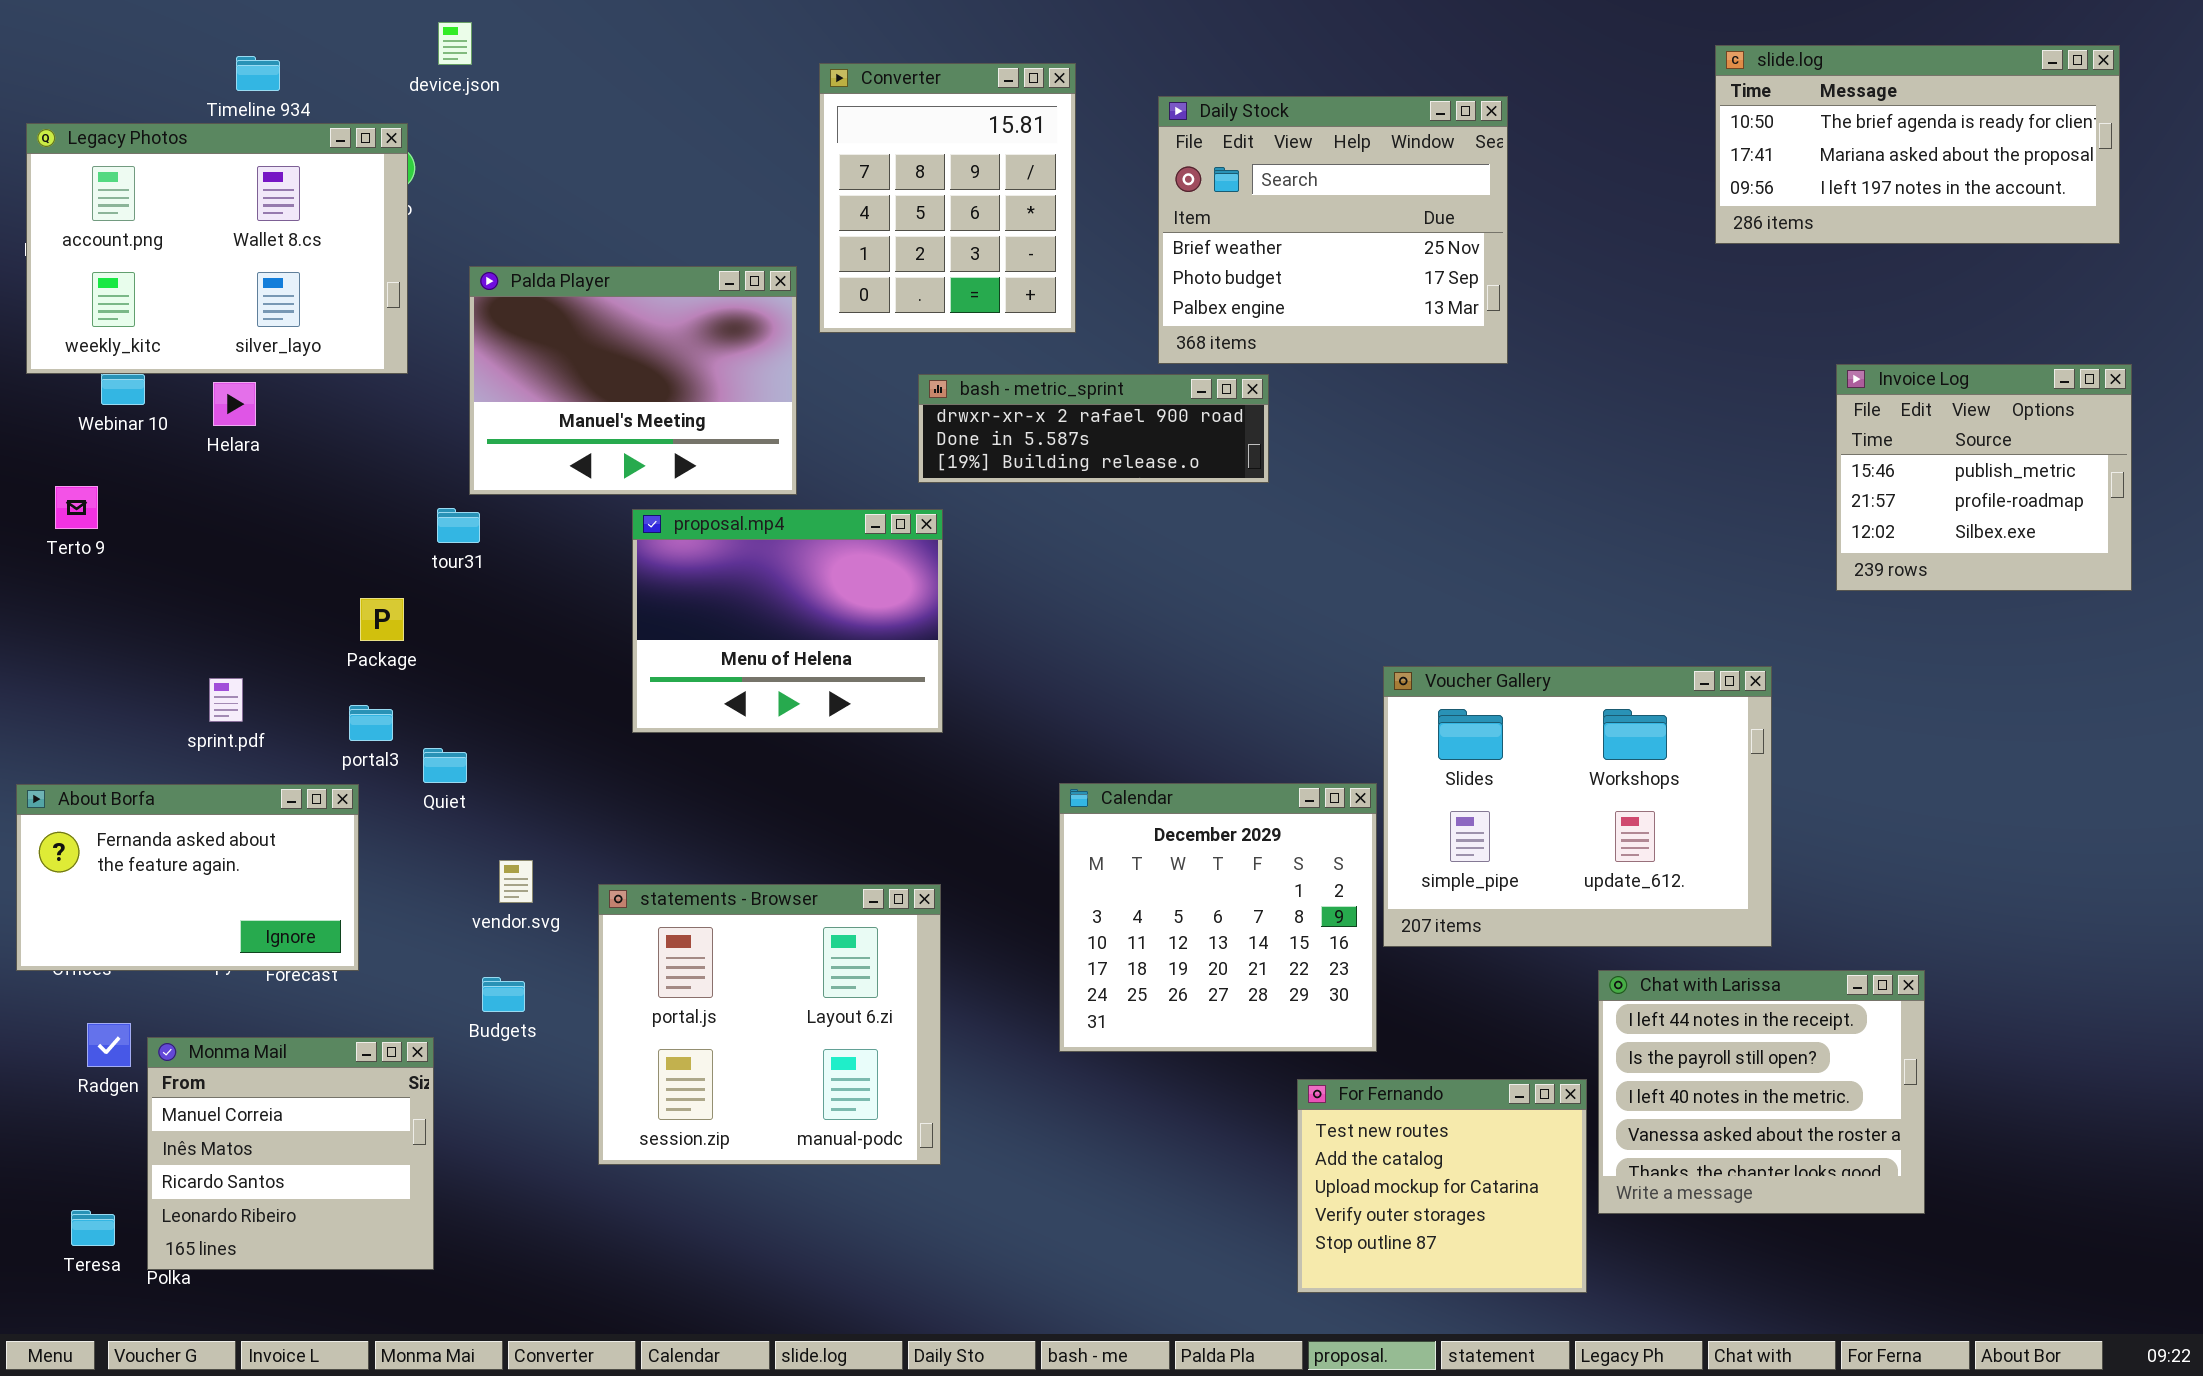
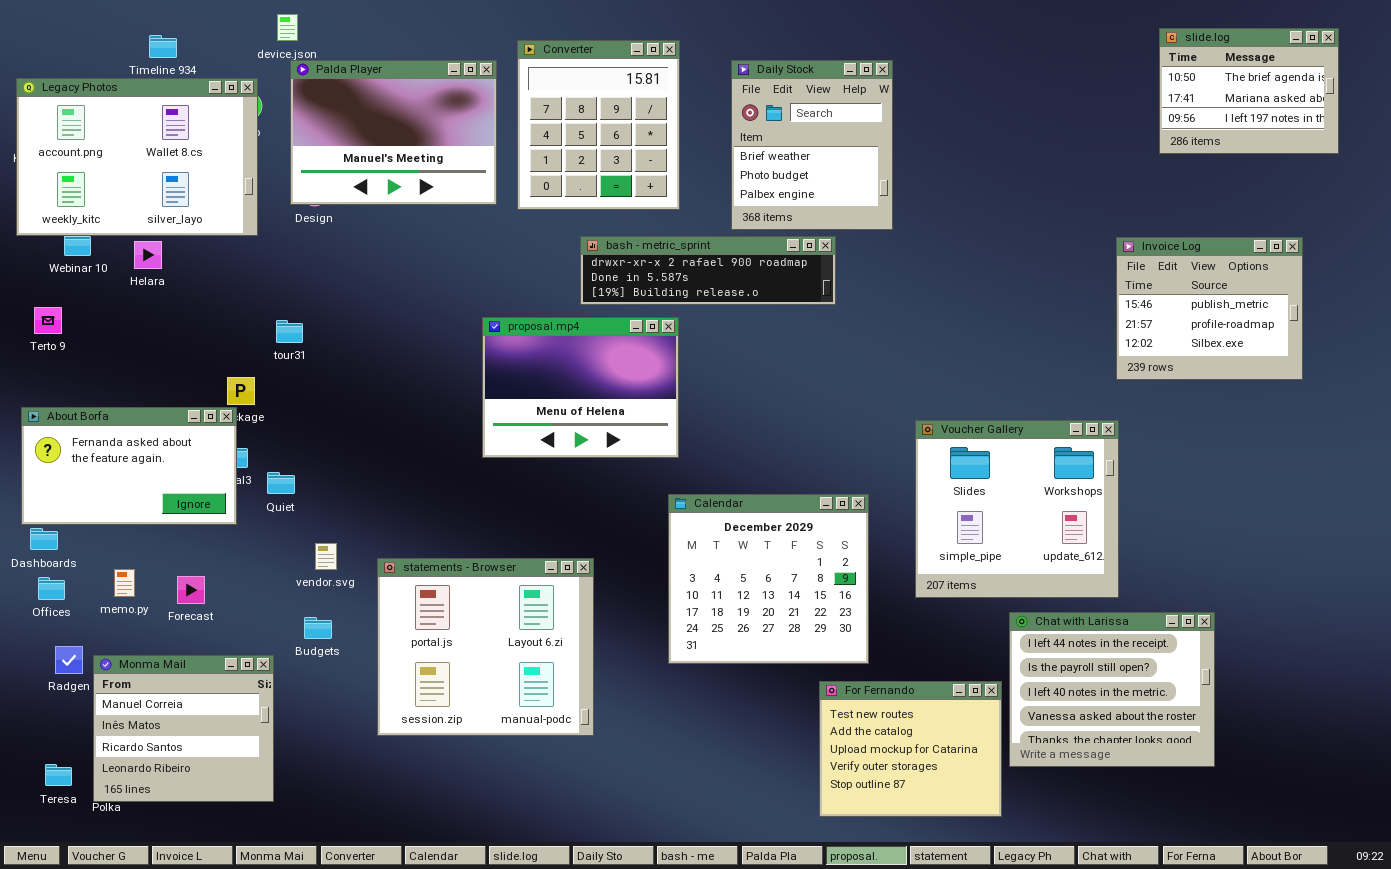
slide.log: [1715,45,2120,244] -> [1159,28,1339,154], resized
Daily Stock: [1158,96,1508,364] -> [731,60,893,230], resized
Palda Player: [469,266,797,495] -> [290,60,497,205], moved
Invoice Log: [1836,364,2132,591] -> [1116,237,1303,380], moved
bash - metric_sprint: [918,374,1269,483] -> [580,236,836,305], resized
proposal.mp4: [632,509,943,733] -> [482,317,679,458], moved
Voucher Gallery: [1383,666,1772,947] -> [915,420,1119,598], resized
About Borfa: [16,784,359,971] -> [21,407,237,525], moved

